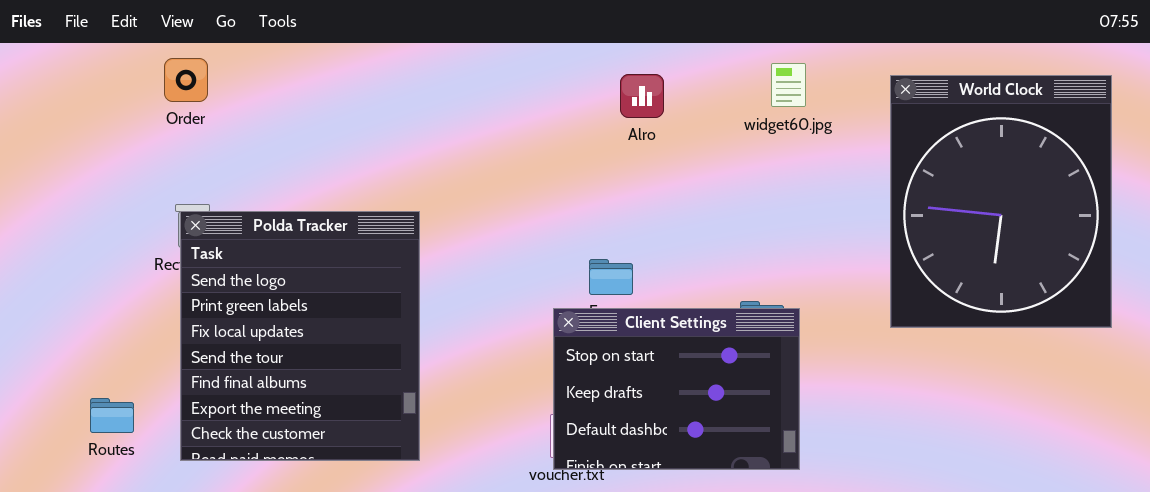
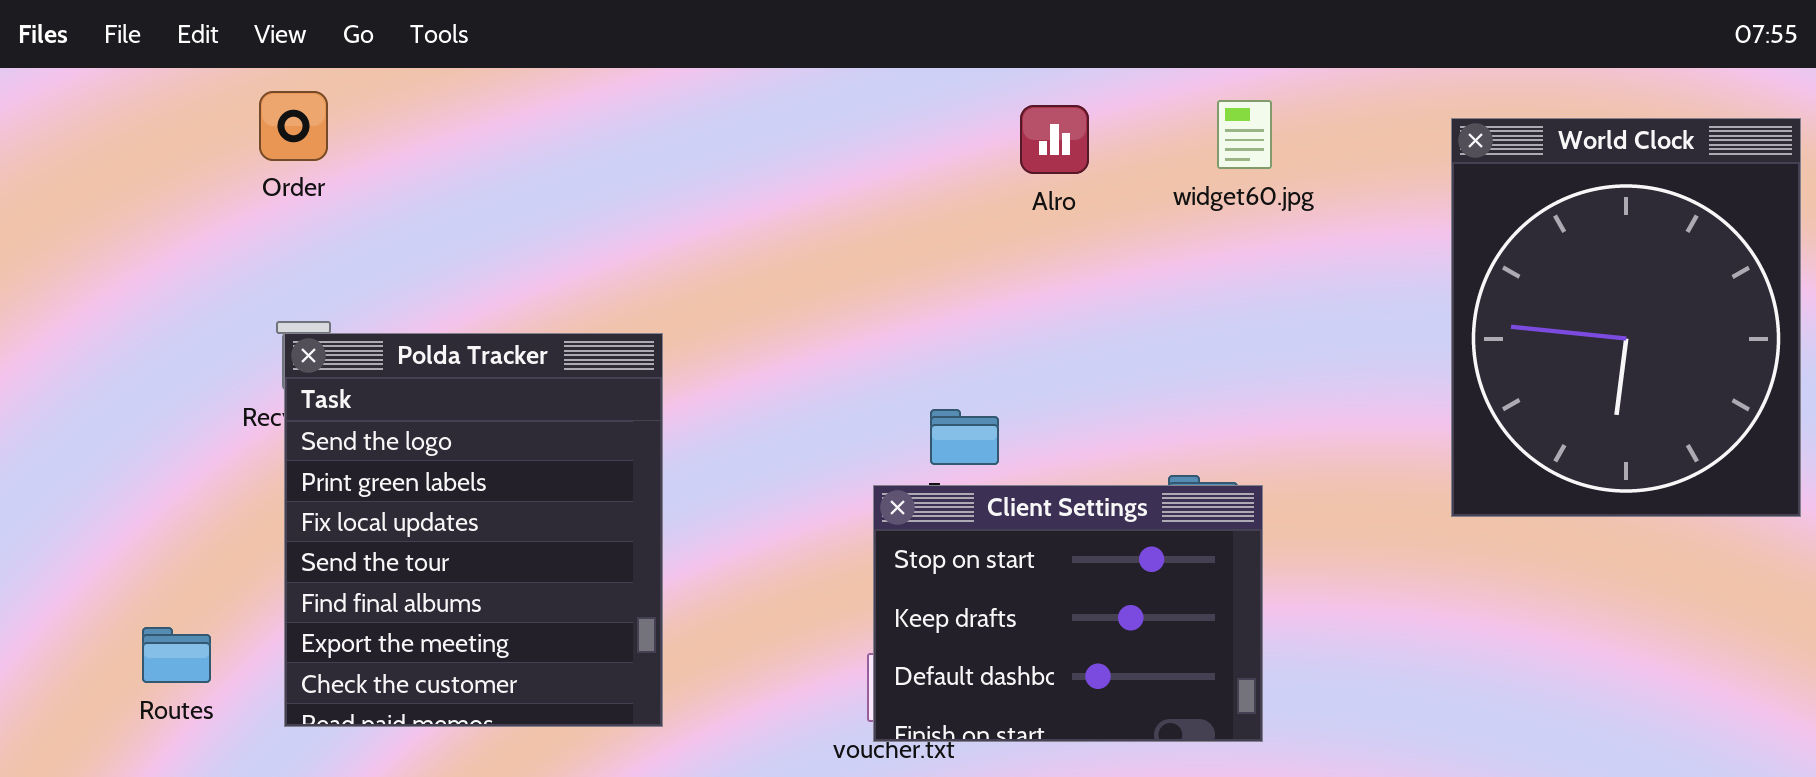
Alro: [620,74,664,118] -> [1020,105,1089,174], moved
World Clock: [890,75,1112,328] -> [1451,118,1801,517], moved

